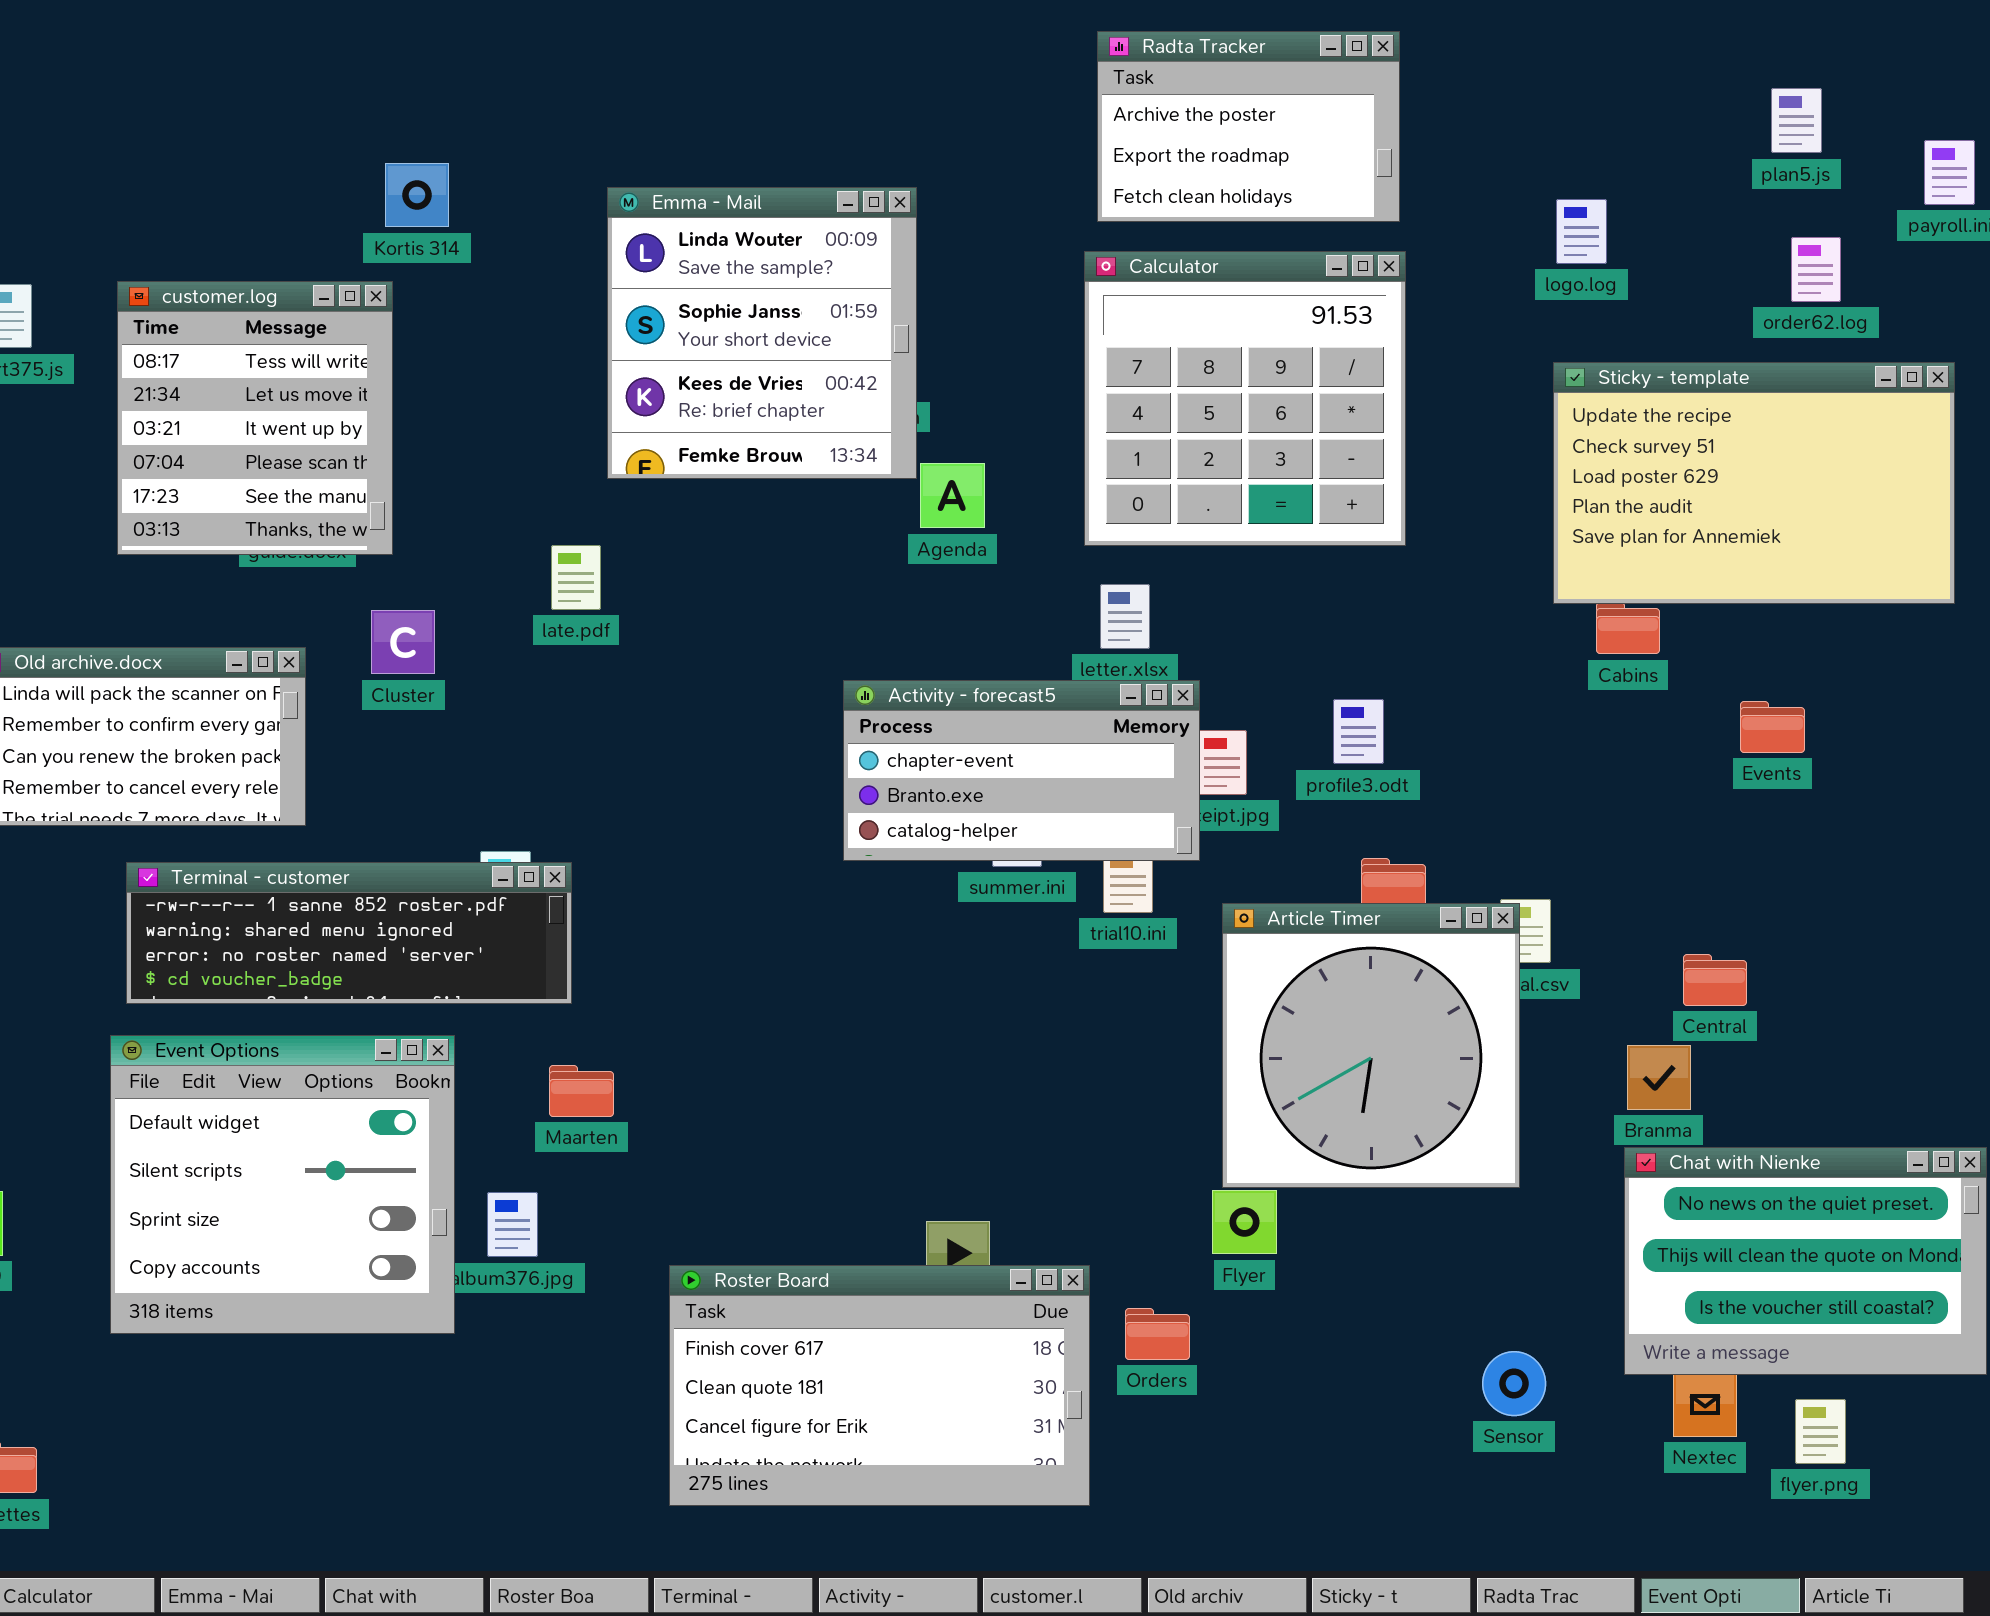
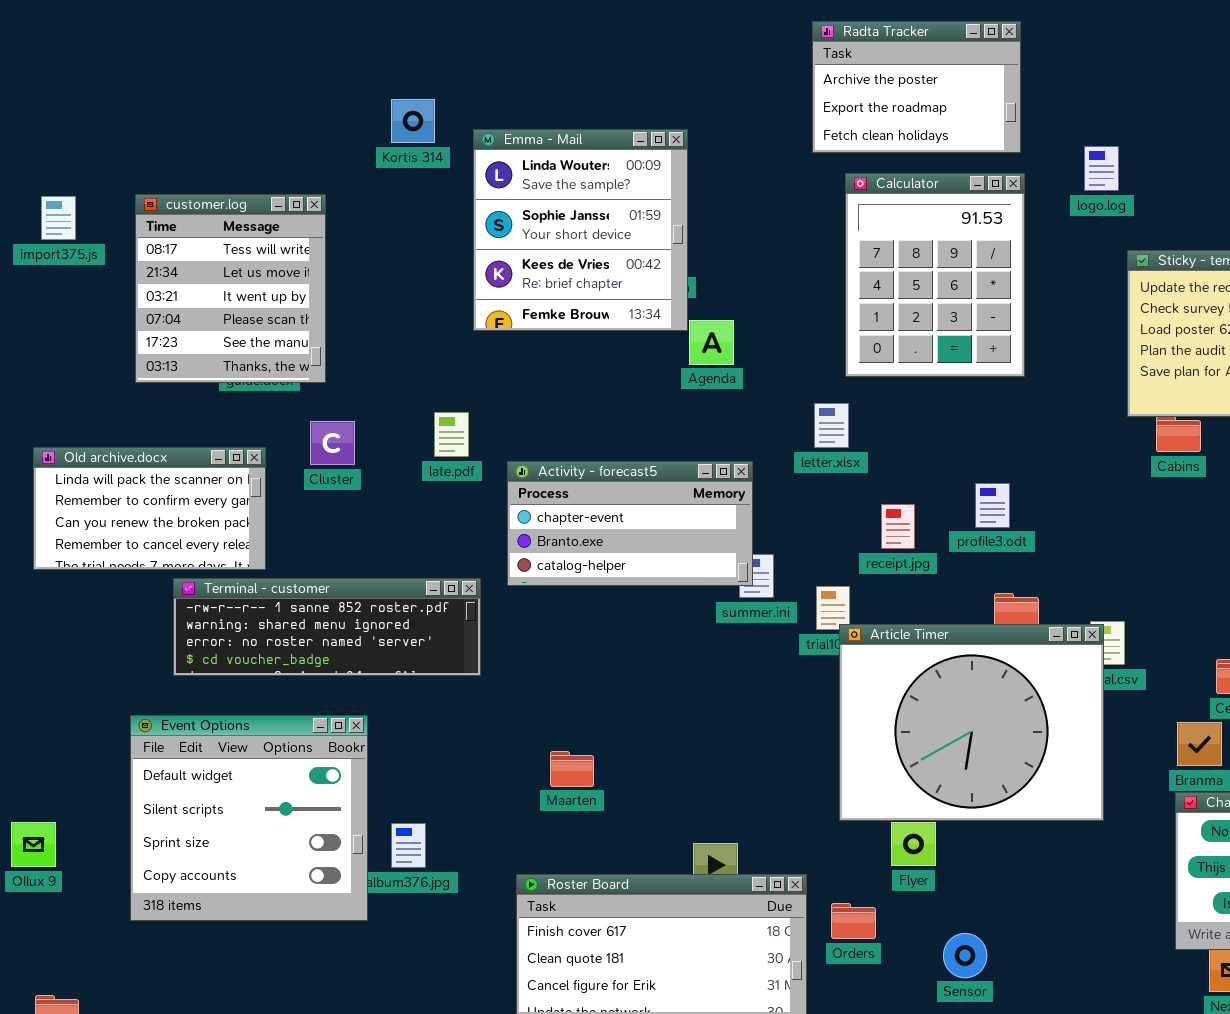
Kortis 314: [385,163,449,227] -> [391,99,435,143], moved
logo.log: [1556,199,1607,264] -> [1084,146,1119,191], moved
Calculator: [1084,251,1406,546] -> [845,173,1025,377], resized
late.pdf: [551,545,601,610] -> [434,412,469,457], moved
Activity - forecast5: [843,680,1200,861] -> [507,461,753,586], moved
Terminal - customer: [126,862,572,1004] -> [173,578,481,676], moved
Article Timer: [1222,903,1520,1188] -> [839,624,1104,821], resized
Maarten: [549,1065,614,1117] -> [550,751,594,787], moved
Sensor: [1482,1351,1546,1416] -> [943,933,987,978], moved

